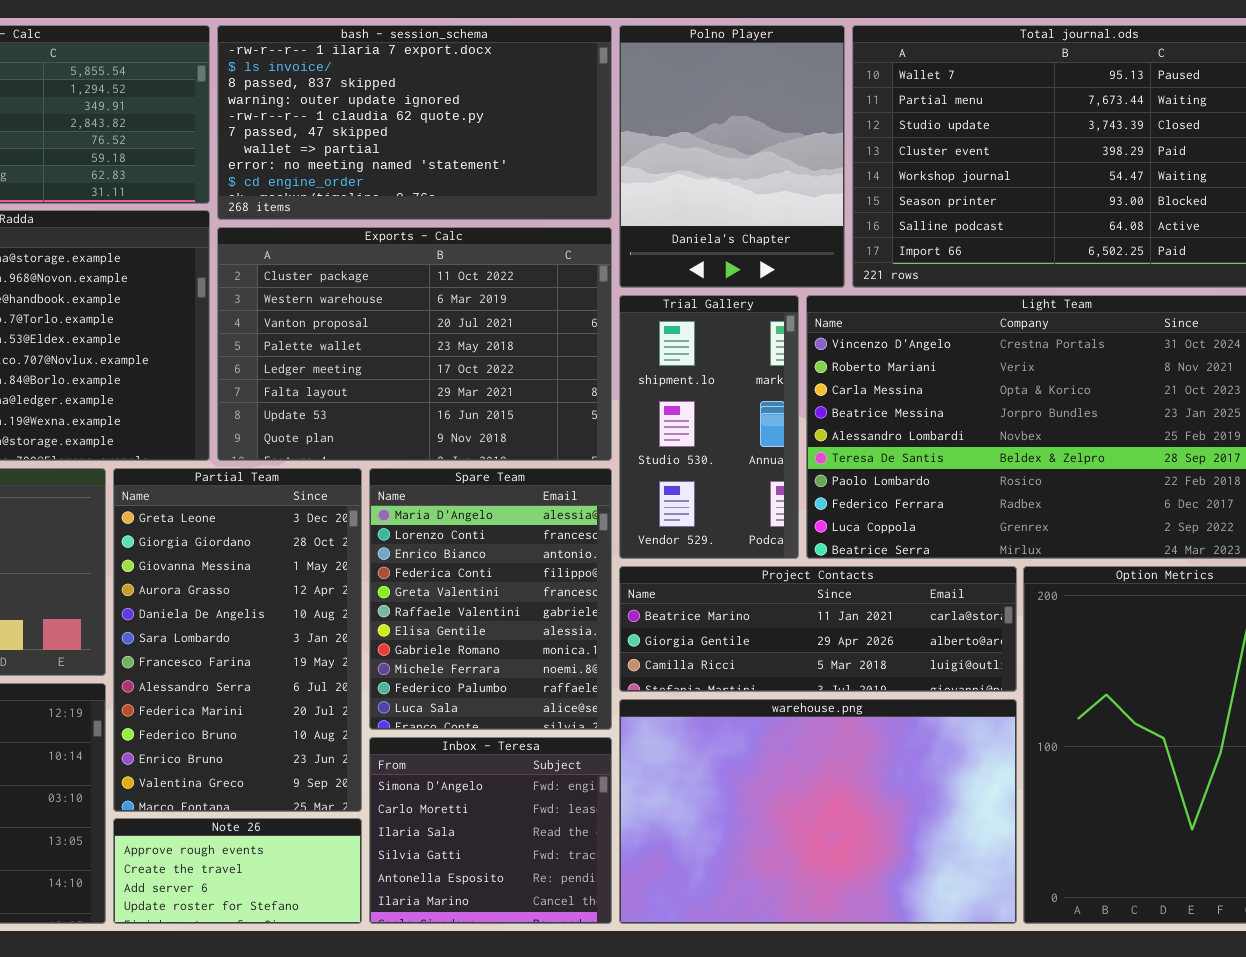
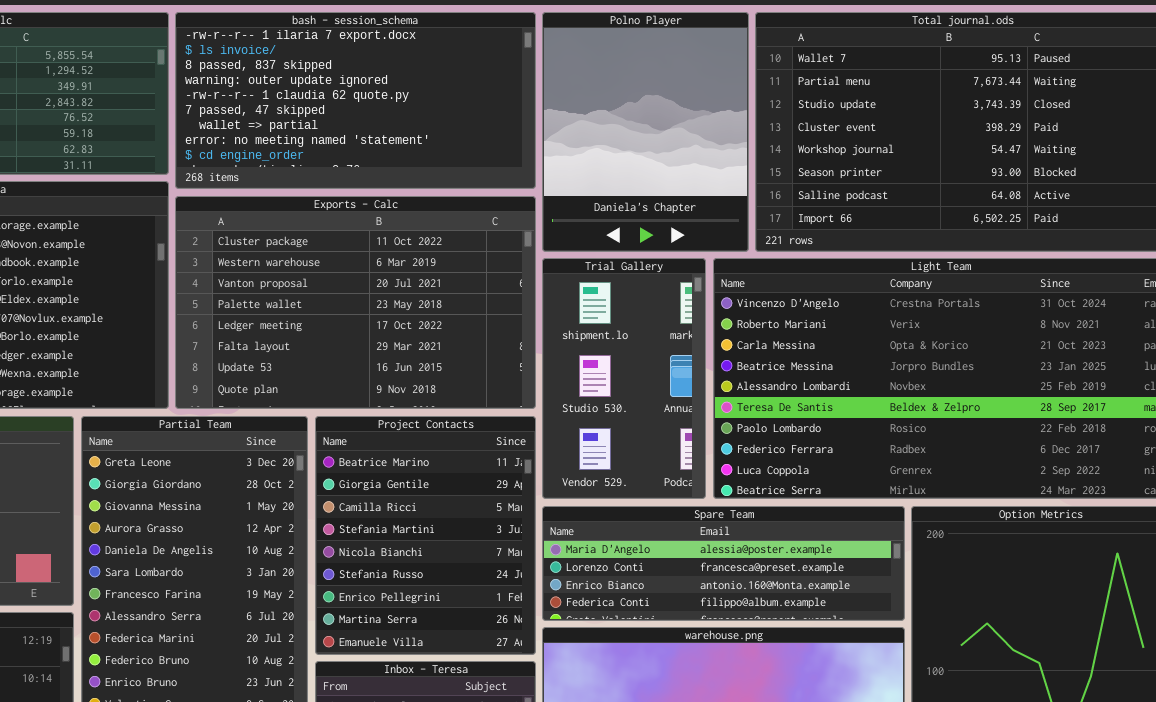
Spare Team: [369,468,612,730] -> [542,506,905,621], moved, resized
Project Contacts: [619,566,1017,692] -> [315,416,536,655], moved, resized

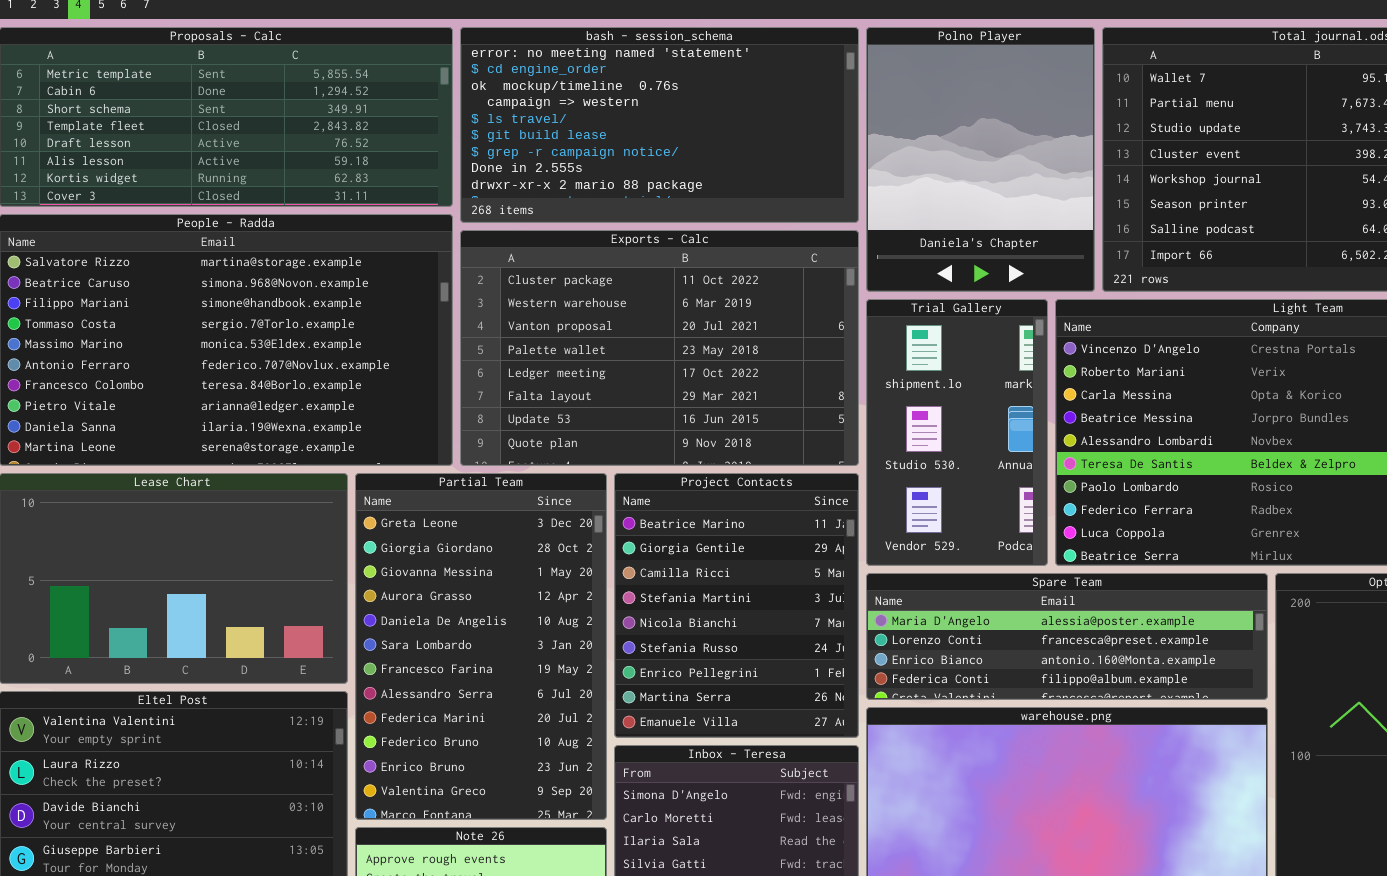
bash - session_schema: [175,12,536,189] -> [460,27,859,223], scrolled down 7 rows

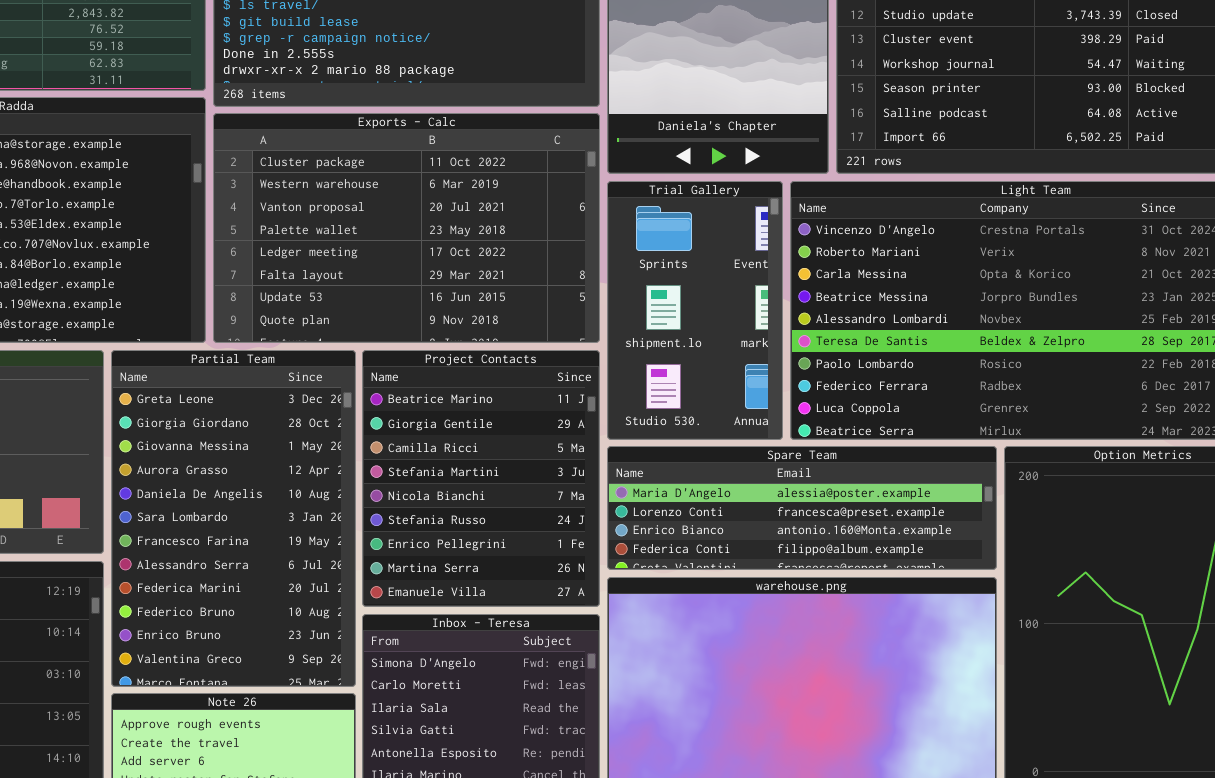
Trial Gallery: [866,299,1048,566] -> [607,181,783,440], scrolled up 1 row

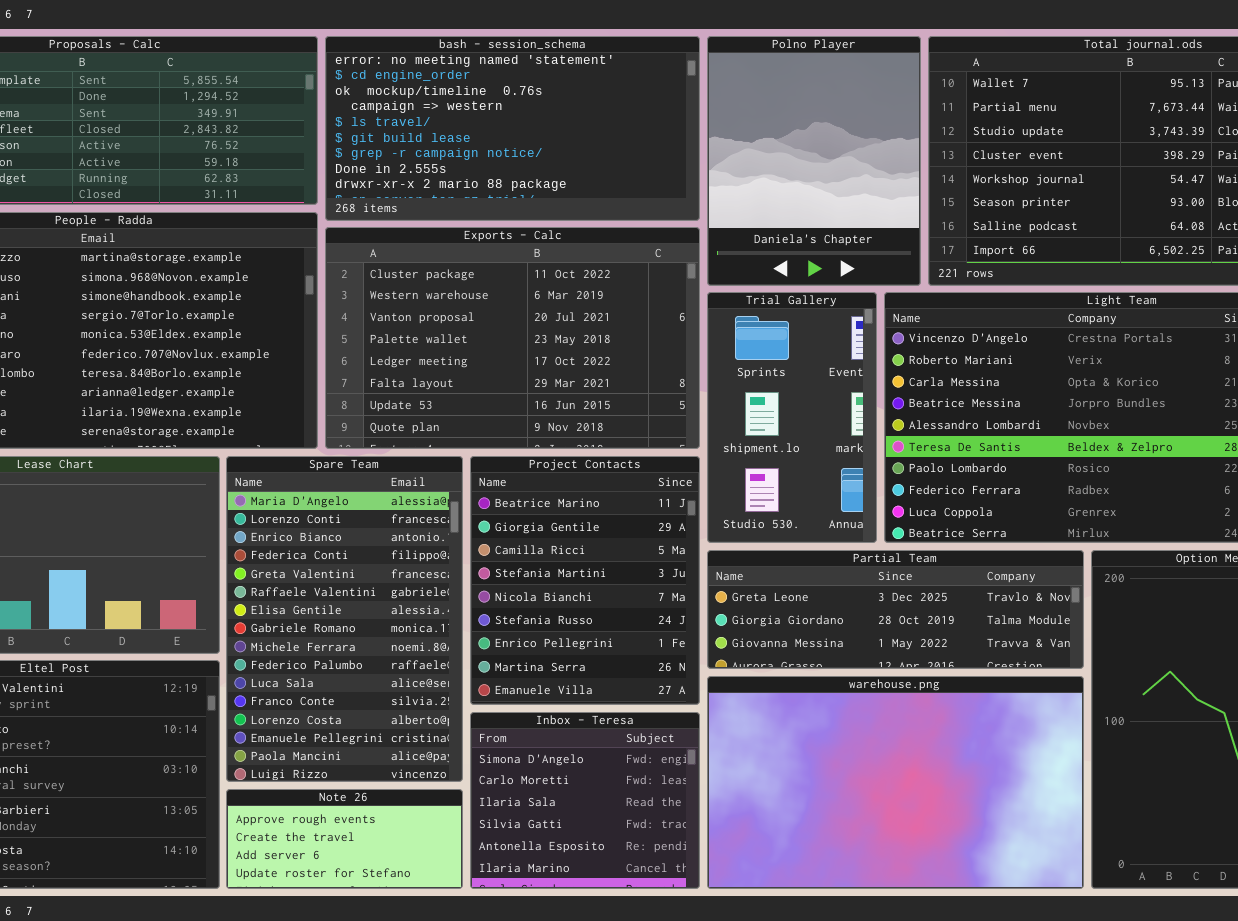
Partial Team: [111,350,356,687] -> [707,550,1084,669], moved, resized
Spare Team: [607,446,997,570] -> [226,456,463,782], moved, resized

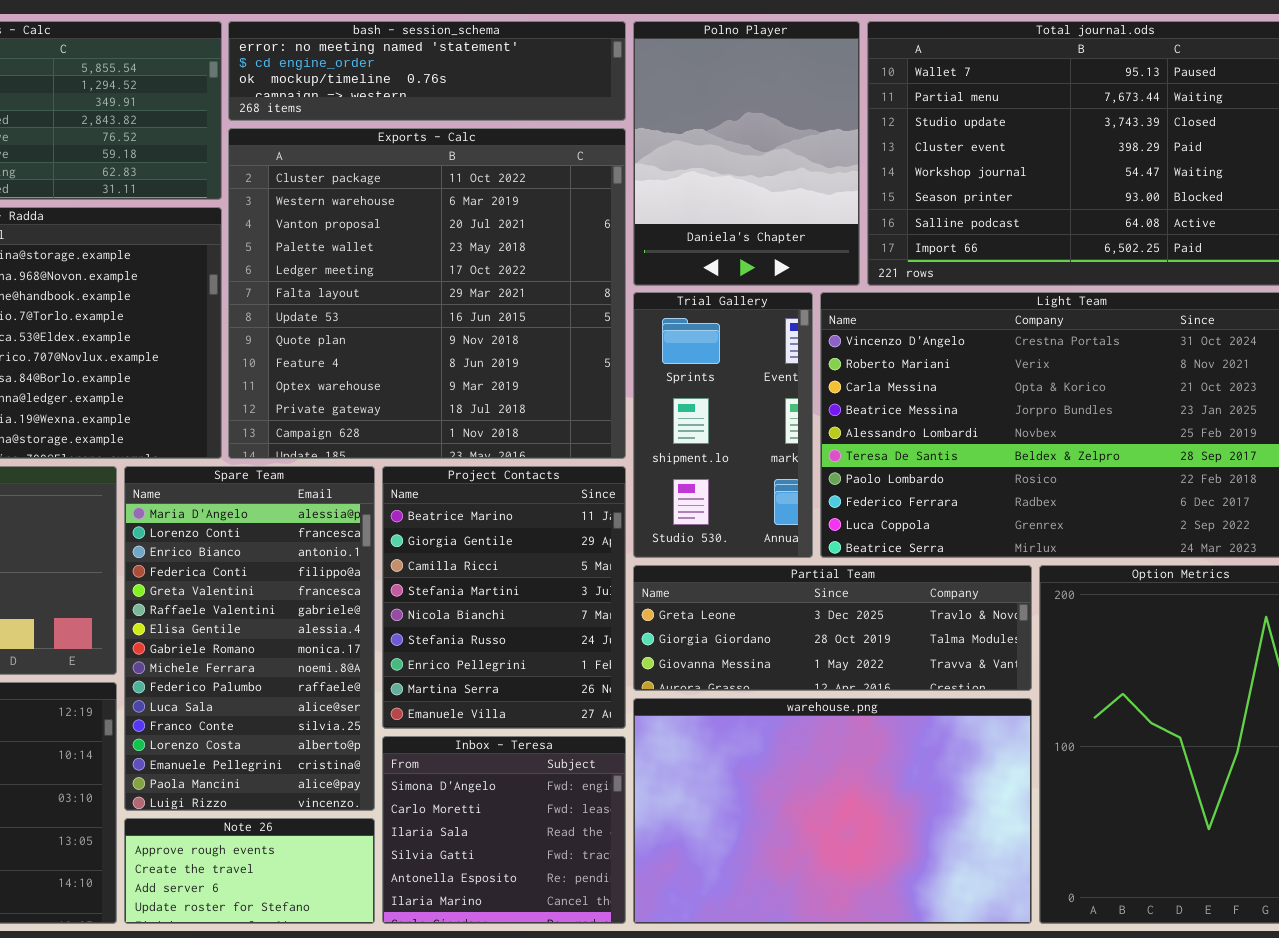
bash - session_schema: [325,36,700,221] -> [228,21,626,121], resized
Exports - Calc: [325,227,700,449] -> [228,128,626,459], resized

